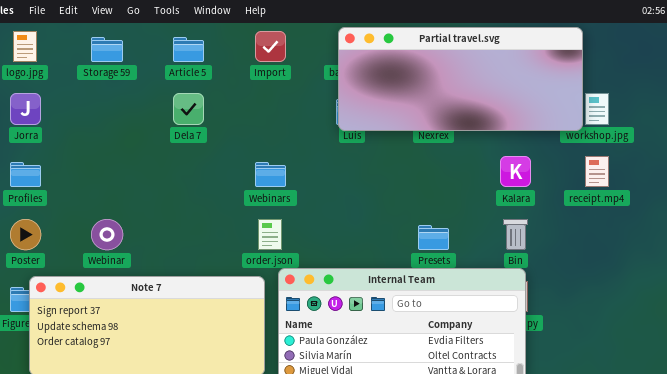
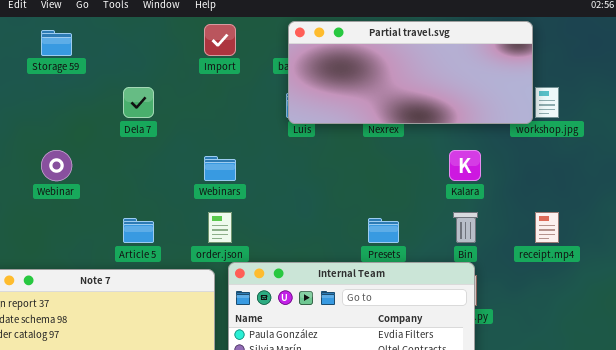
Article 5: [173,37,204,62] -> [123,218,154,243], moved
receipt.mp4: [585,156,609,187] -> [535,212,559,243], moved
Webinar: [91,219,123,250] -> [41,150,72,181], moved

